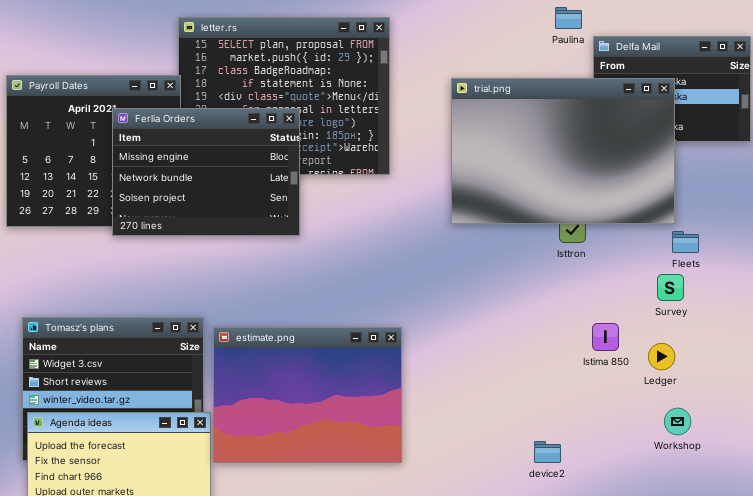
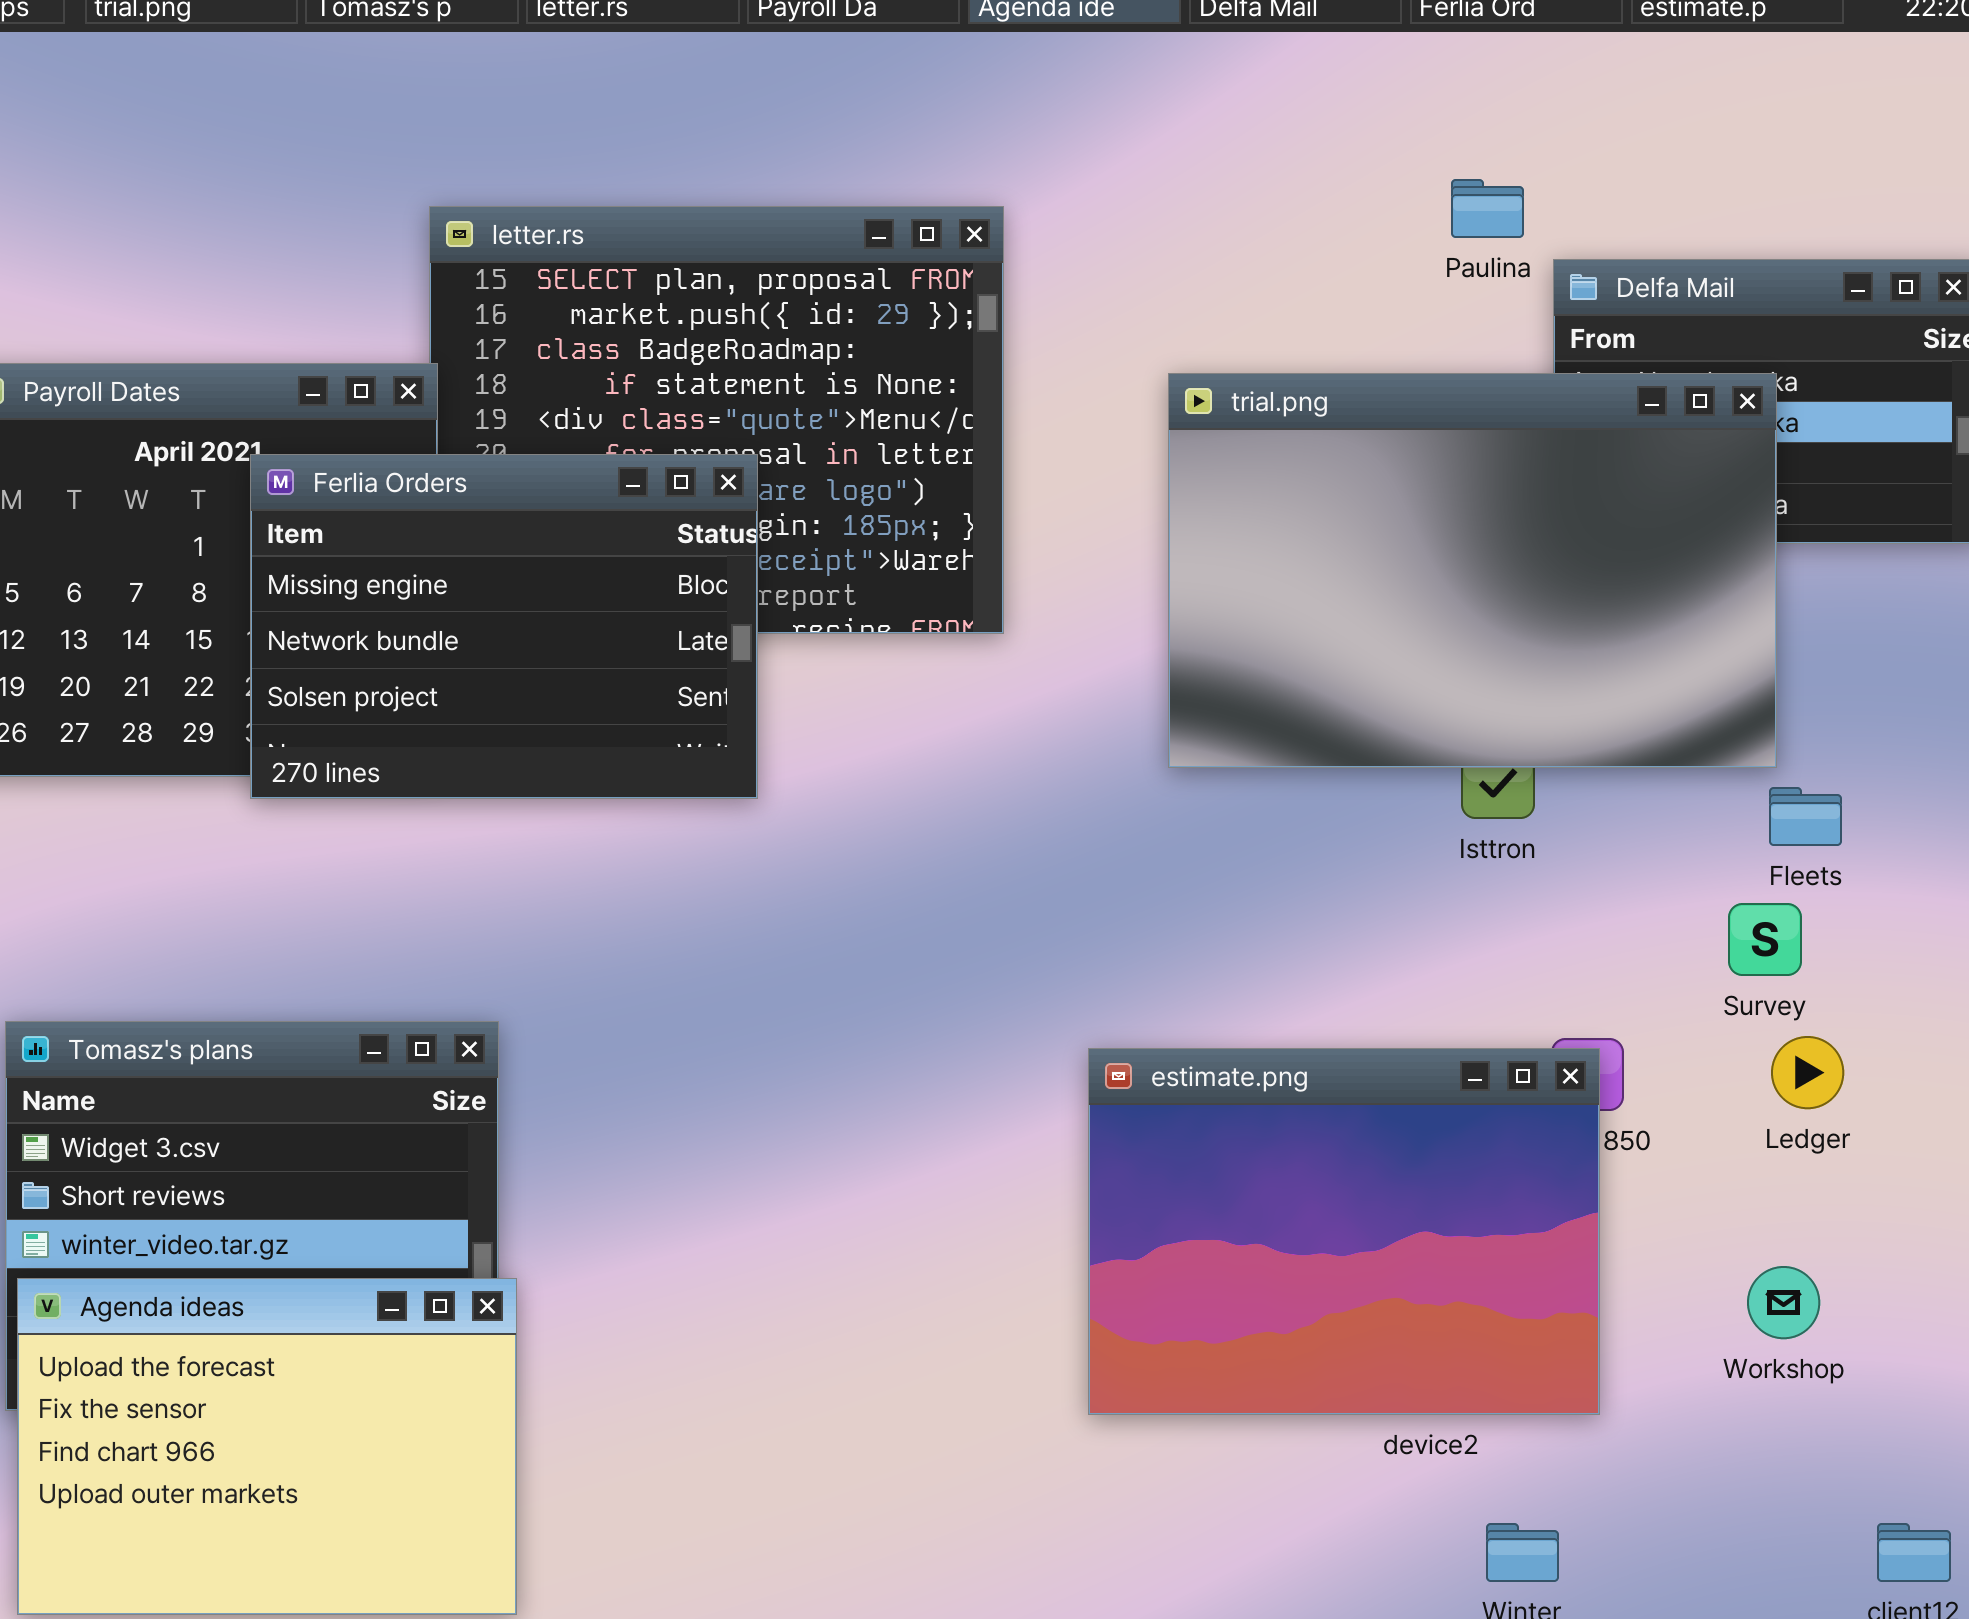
estimate.png: [213,327,402,463] -> [1088,1048,1600,1415], moved
Ledger: [648,343,675,370] -> [1771,1036,1844,1109], moved

